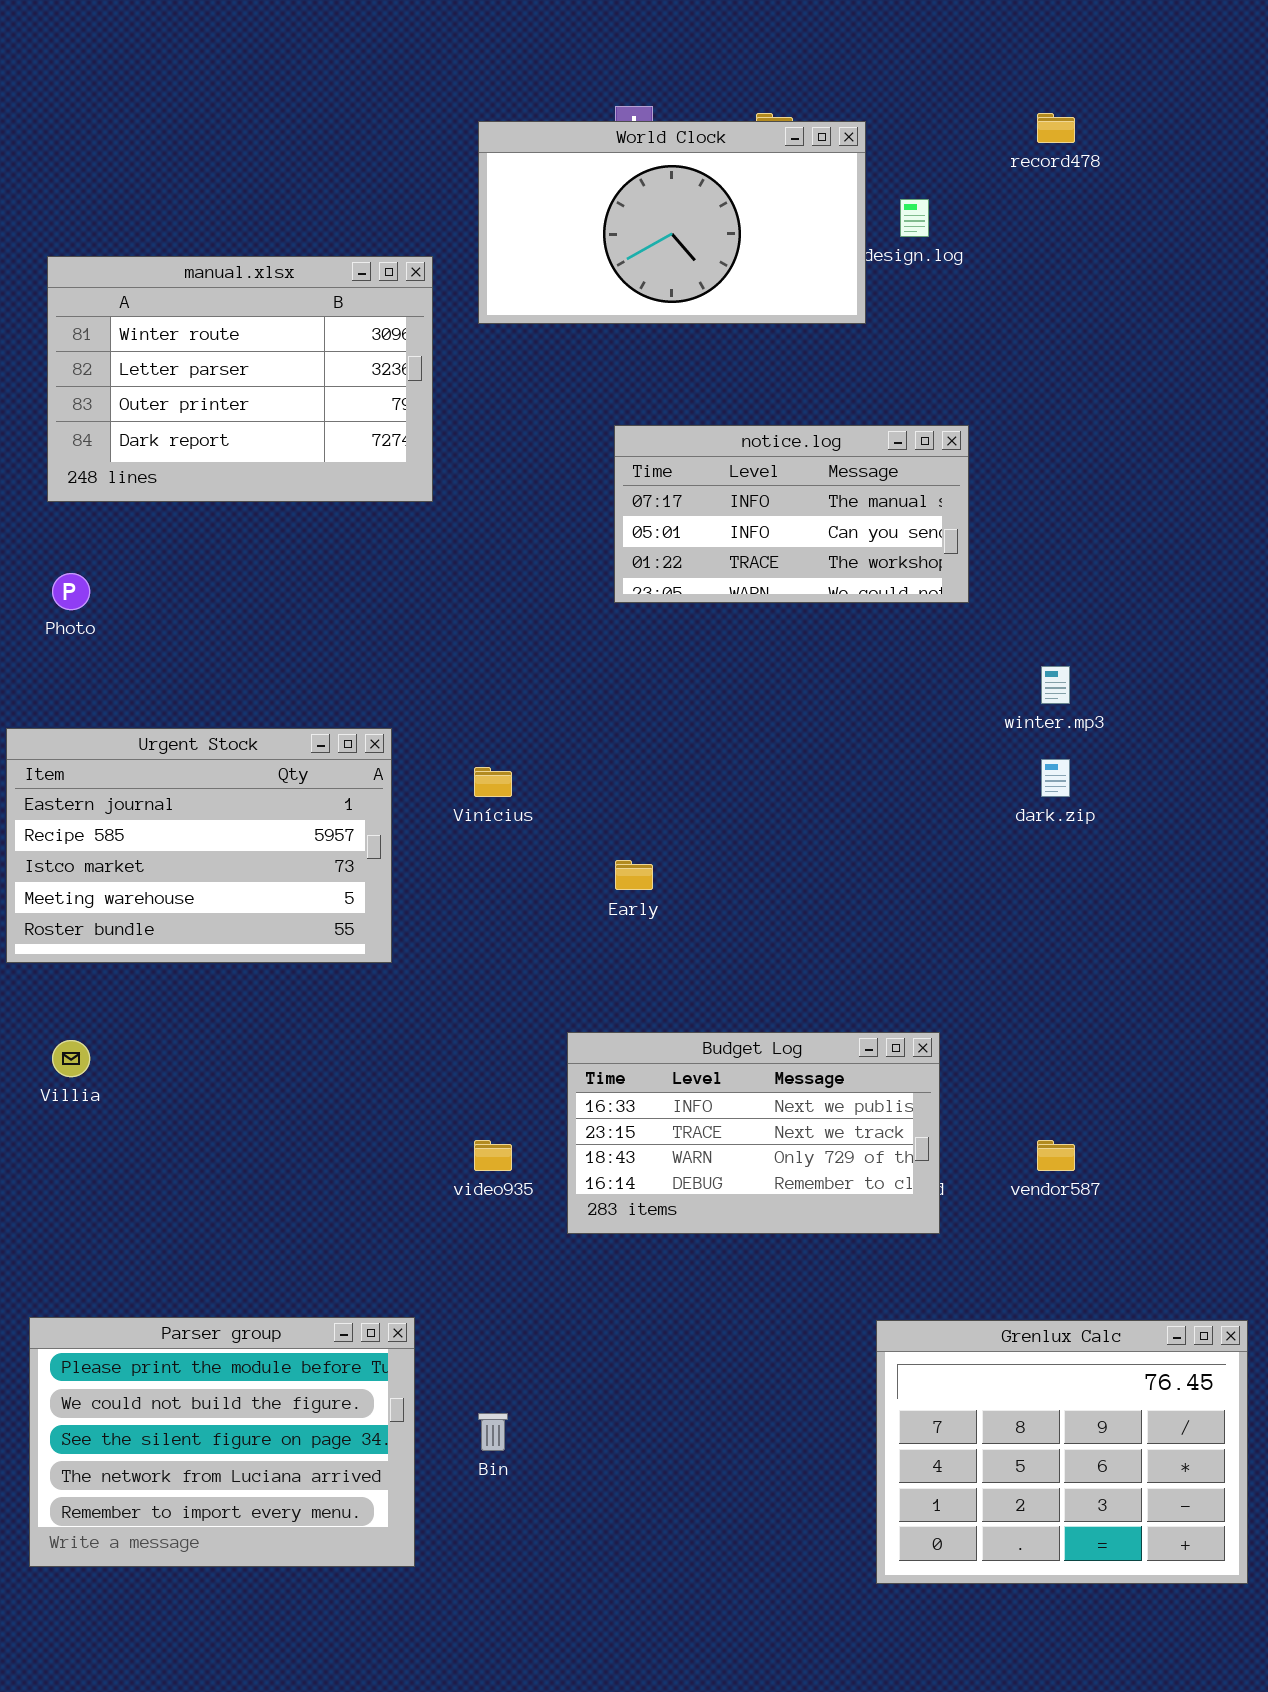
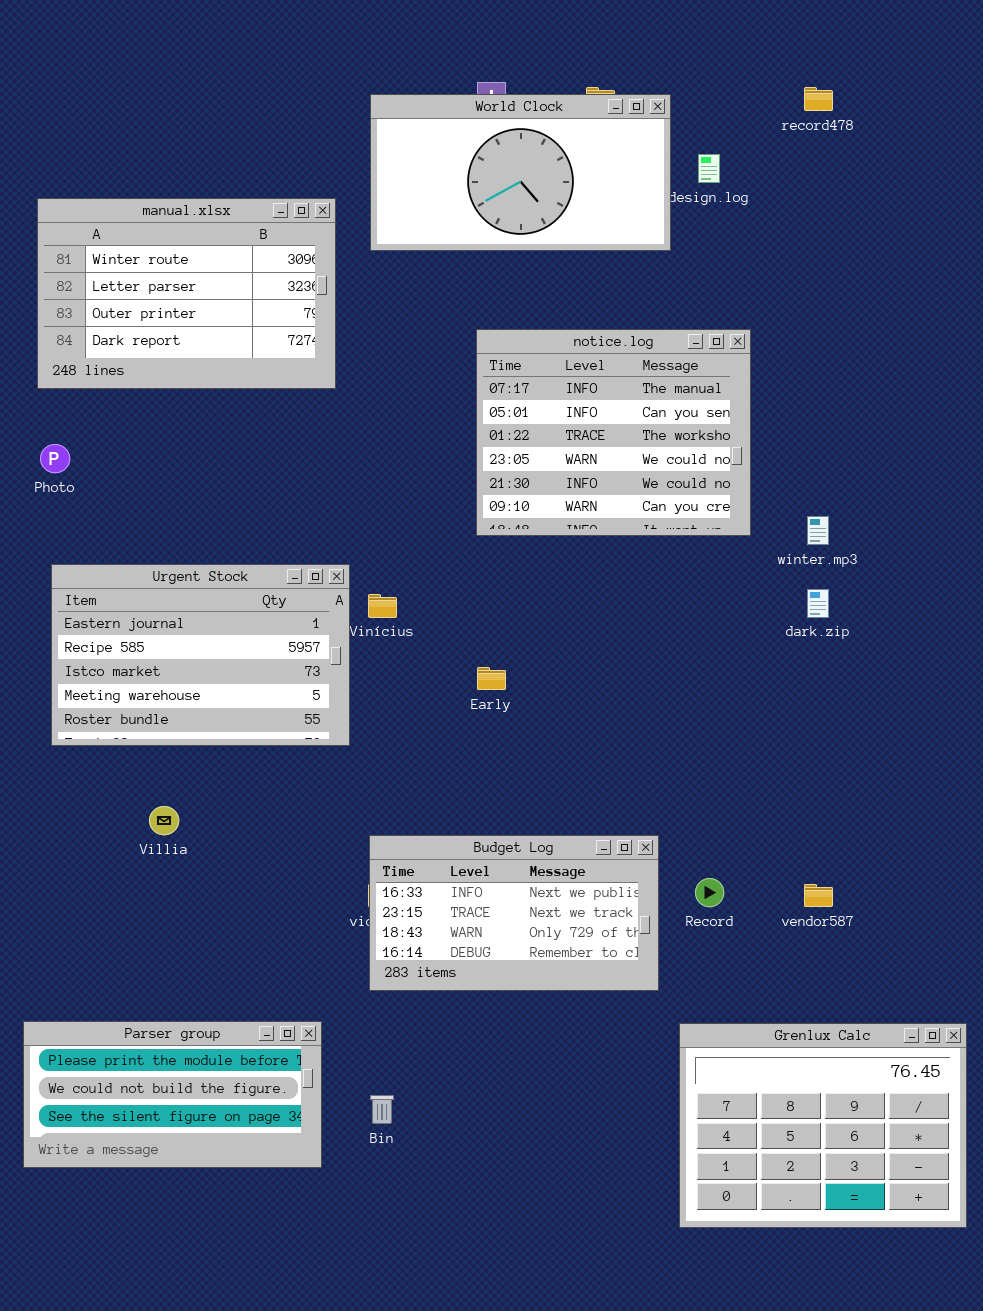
notice.log: [614,425,969,603] -> [476,329,751,536], resized
Urgent Stock: [6,728,392,963] -> [51,564,350,746], moved
Budget Log: [567,1032,940,1234] -> [369,835,659,991], moved
Villia: [52,1040,90,1077] -> [149,806,179,835], moved
Parser group: [29,1317,415,1567] -> [23,1021,322,1168], resized

